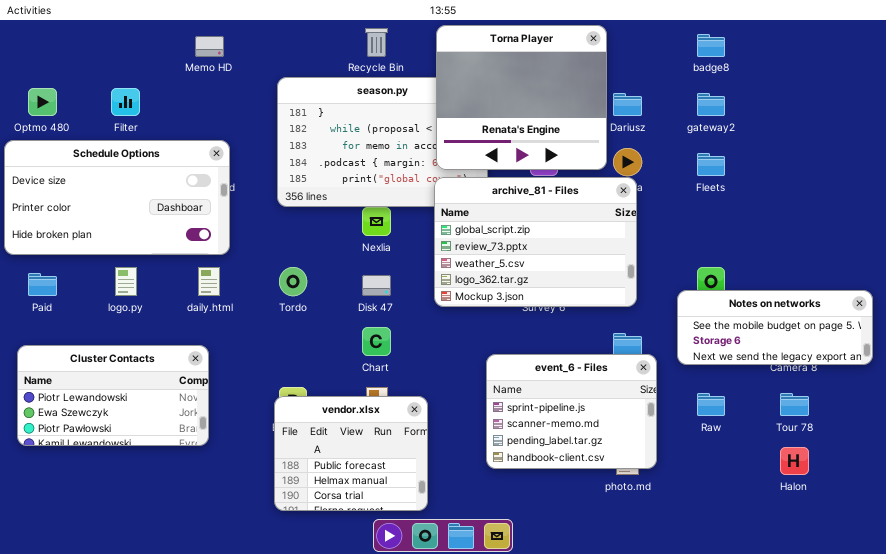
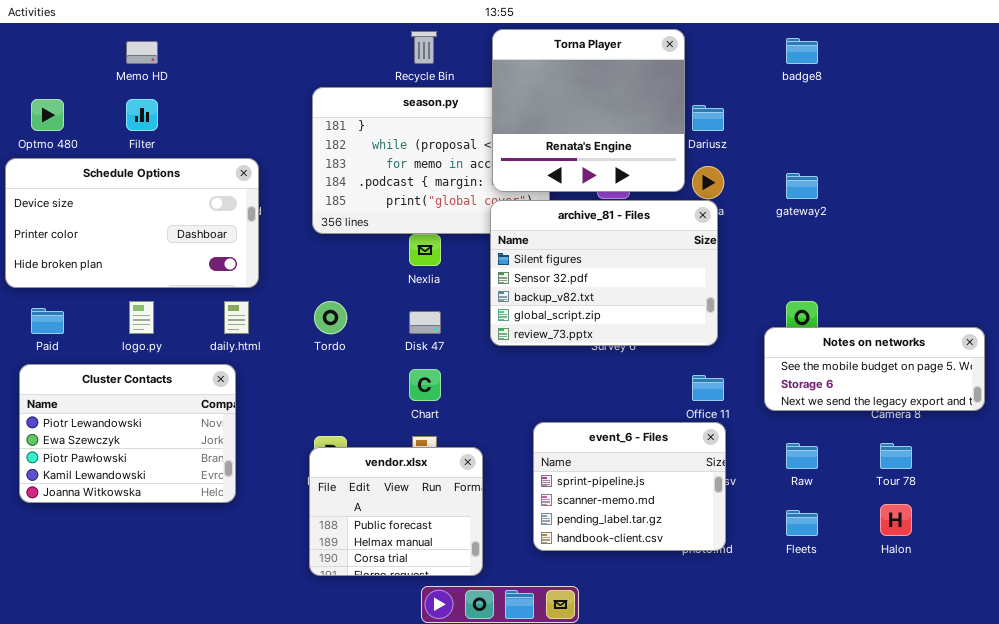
Memo HD: [195,36,224,57] -> [126,41,158,64], moved
gateway2: [697,93,725,116] -> [786,173,818,199], moved
Fleets: [697,153,725,176] -> [786,510,818,536], moved
archive_81 - Files: [434,177,637,307] -> [490,200,718,346], scrolled up 3 rows
Cluster Contacts: [17,345,209,446] -> [19,364,236,503], resized
event_6 - Files: [486,354,657,469] -> [533,422,726,551], moved

